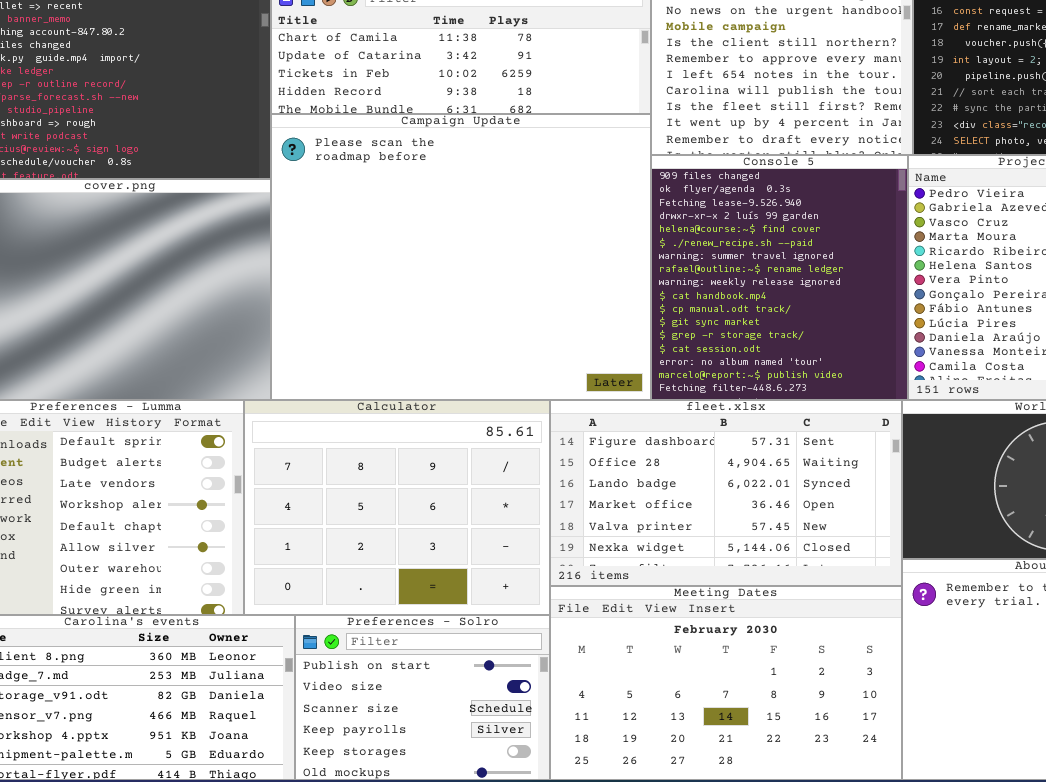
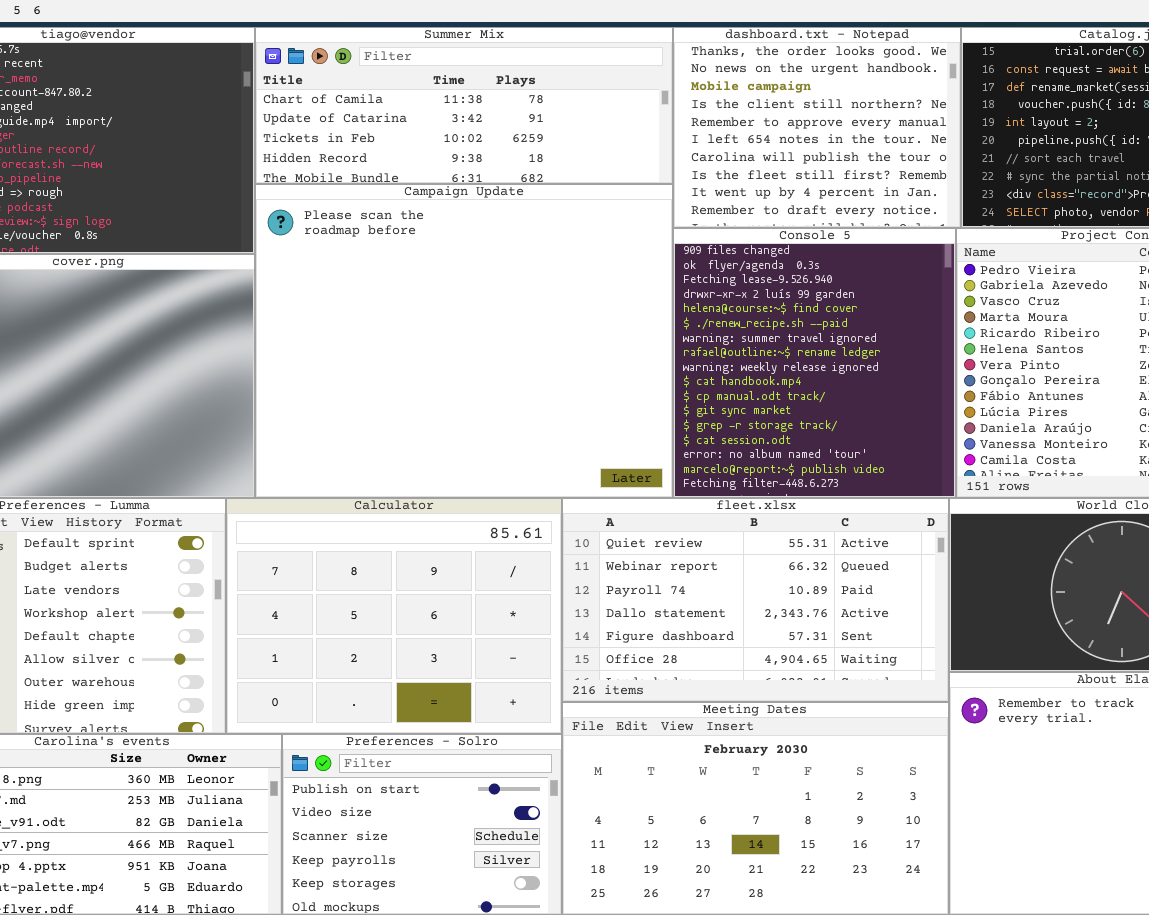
fleet.xlsx: [550,400,902,586] -> [562,498,949,702], scrolled up 4 rows

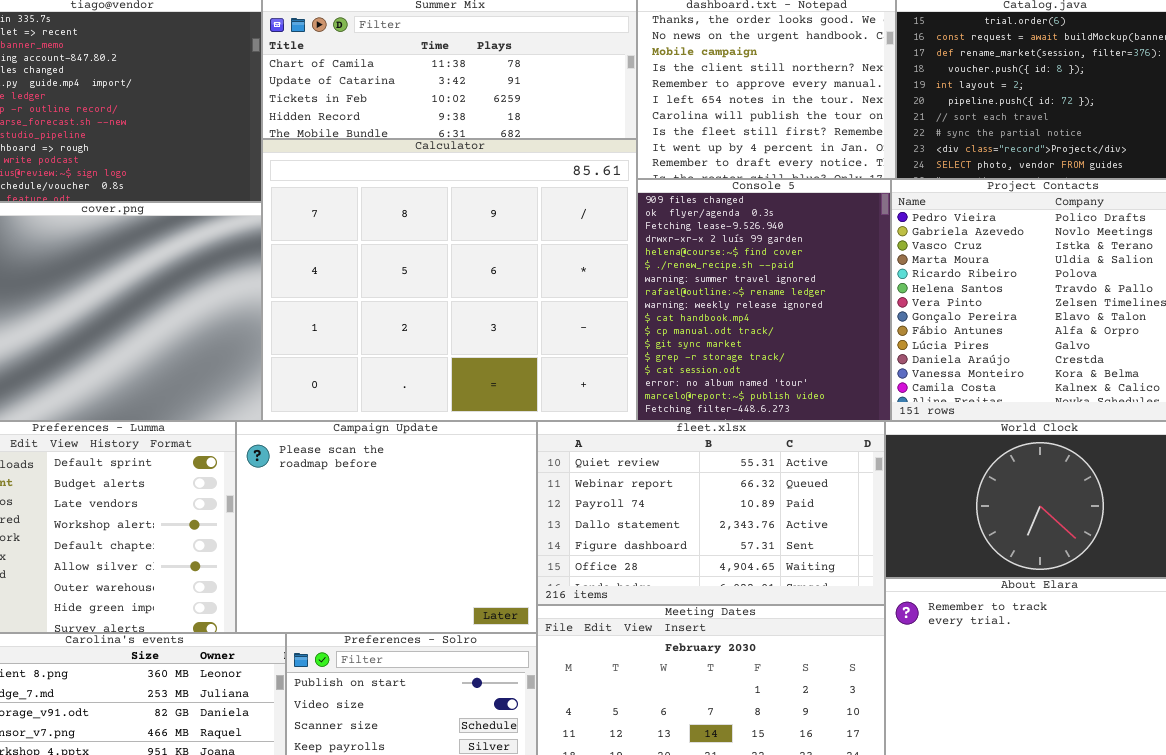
Campaign Update: [255,184,673,498] -> [236,421,537,633], moved, resized
Calculator: [226,498,562,734] -> [262,139,637,421], moved, resized

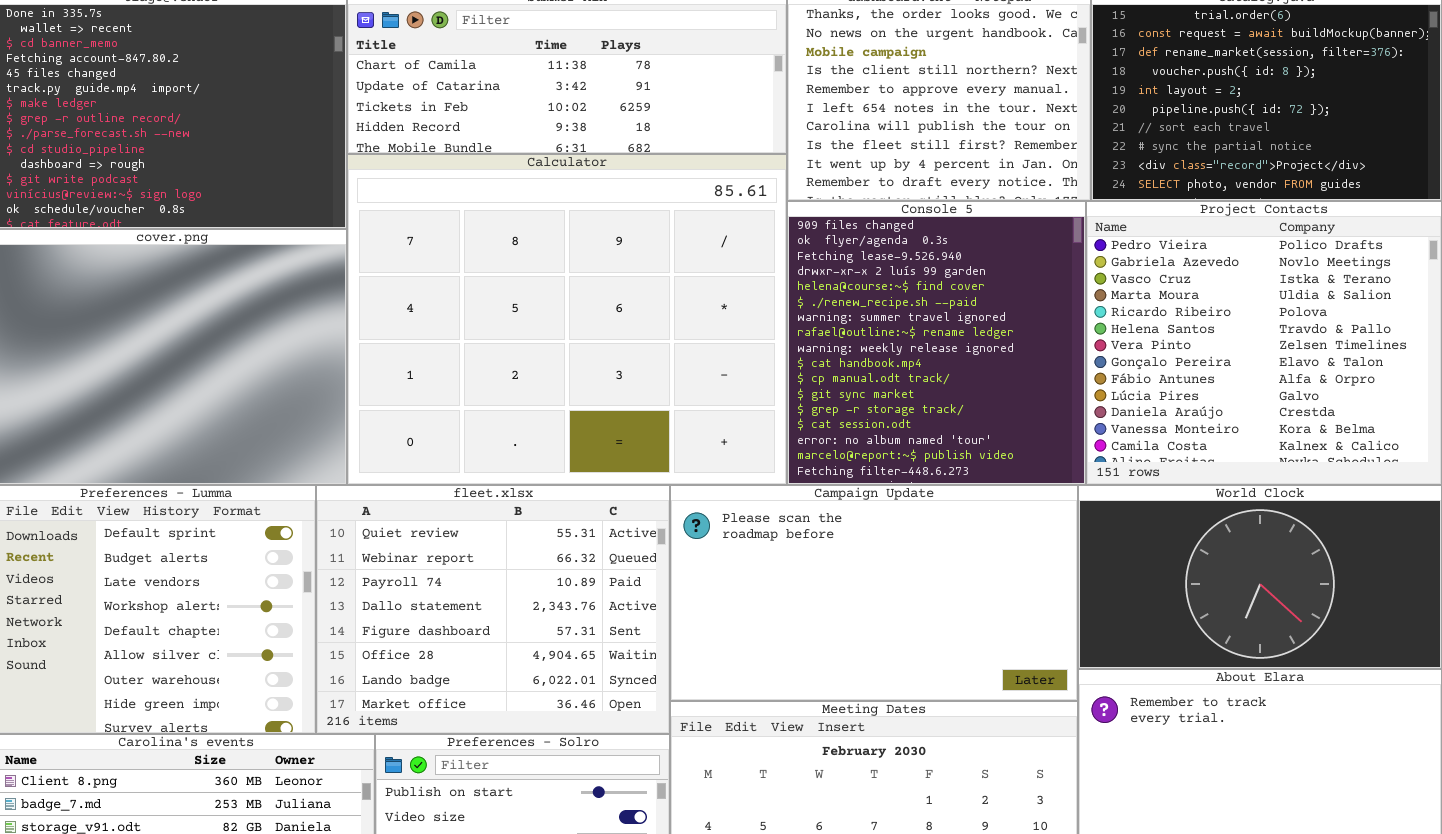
Campaign Update: [236,421,537,633] -> [670,485,1078,701], moved, resized
fleet.xlsx: [537,421,885,605] -> [316,485,670,734], moved, resized

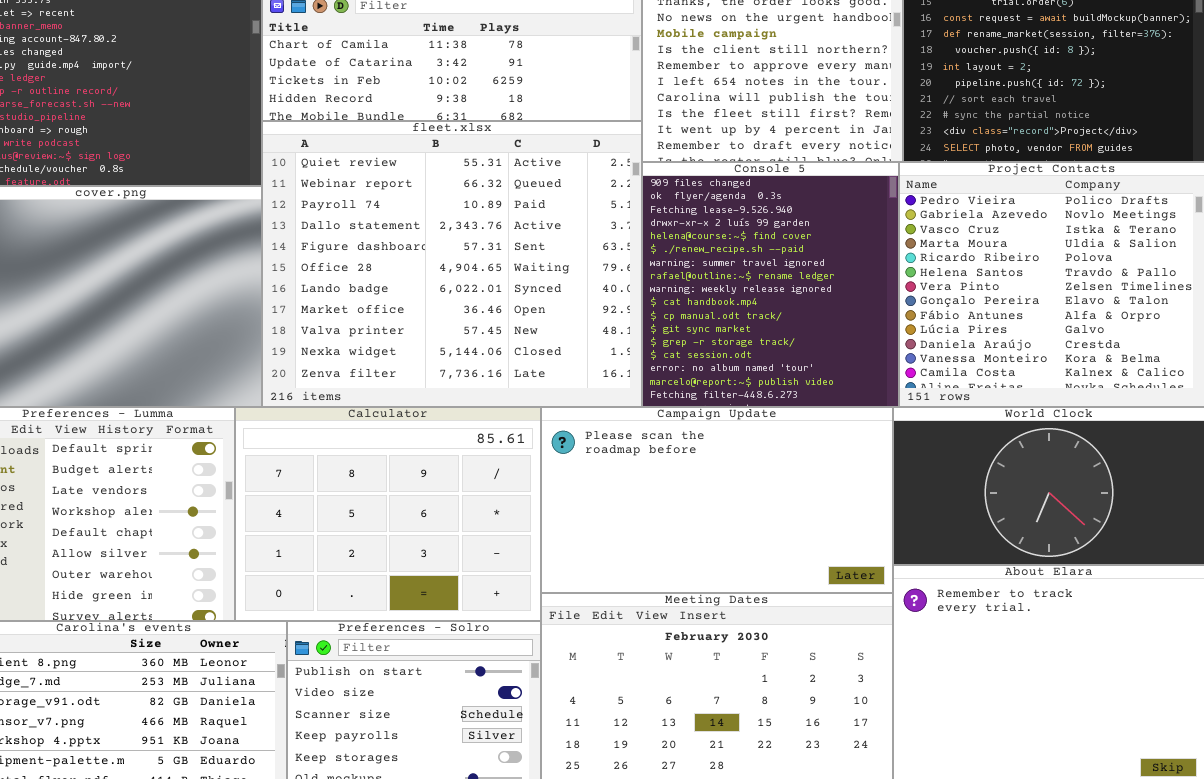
Calculator: [347,154,787,485] -> [235,407,541,621], moved, resized
fleet.xlsx: [316,485,670,734] -> [262,121,642,407], moved, resized

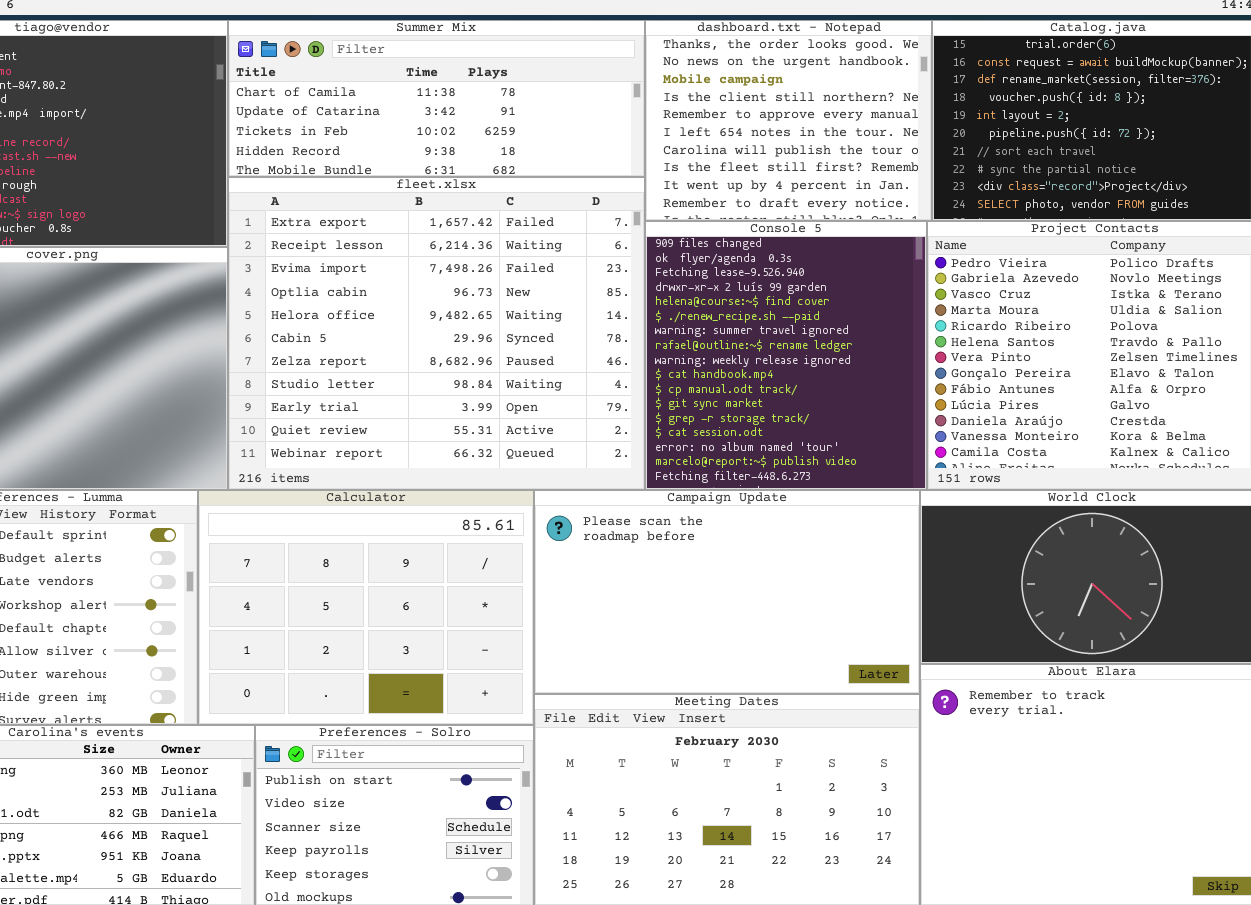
fleet.xlsx: [262,121,642,407] -> [228,177,645,490], scrolled up 9 rows

